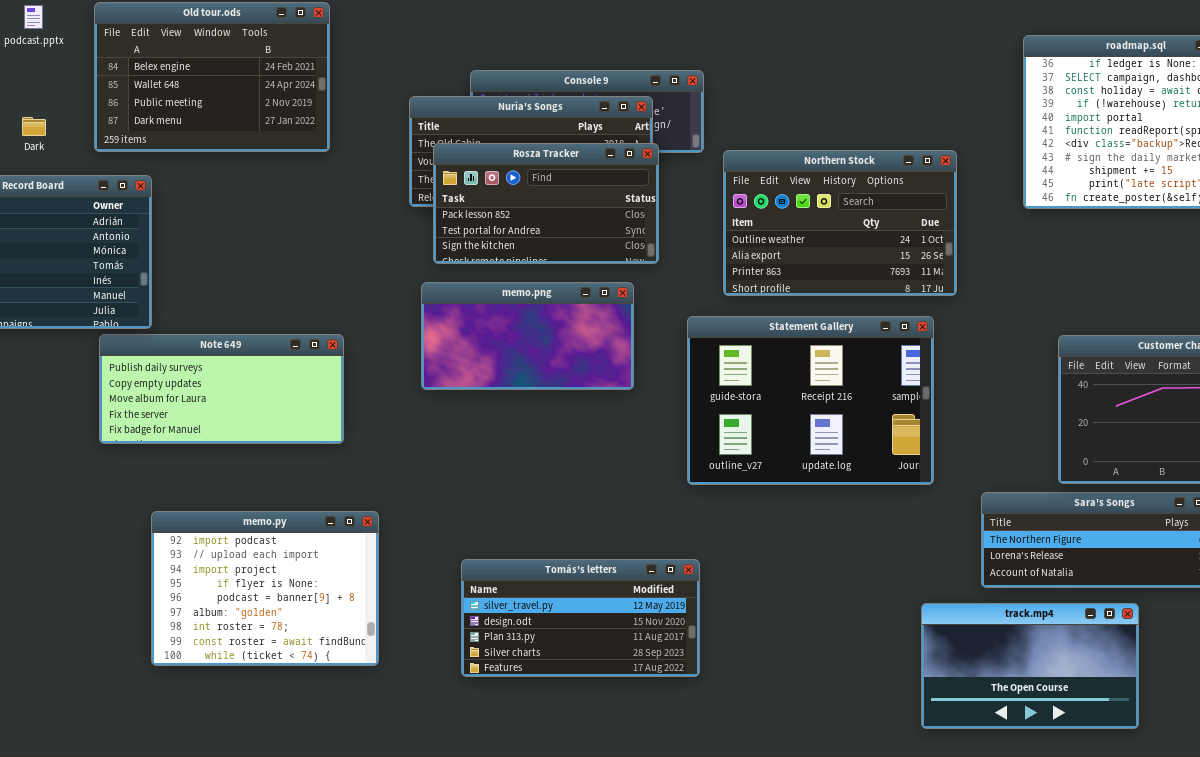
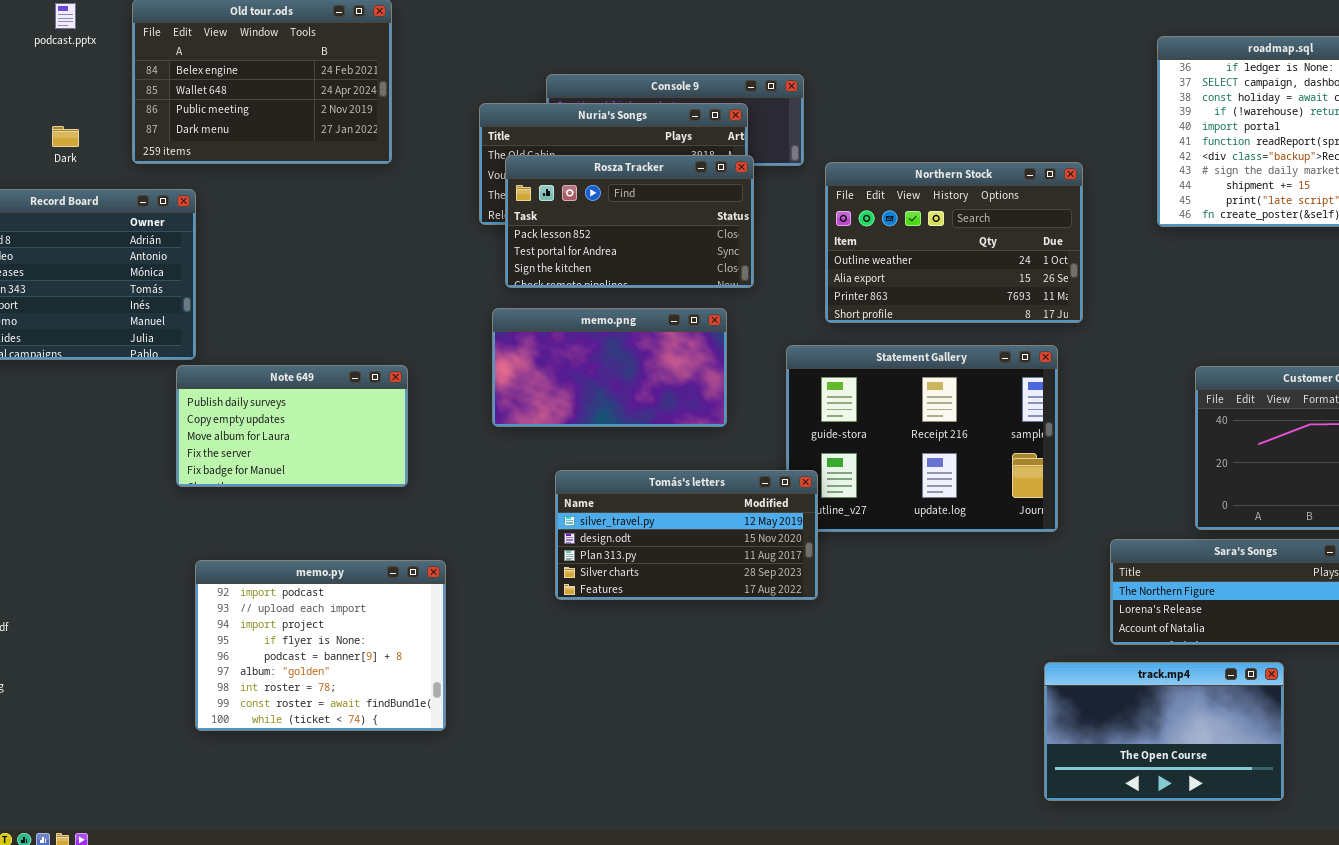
Note 649: [99,334,344,444] -> [176,365,408,487], resized
Tomás's letters: [461,559,700,677] -> [555,470,818,600], moved

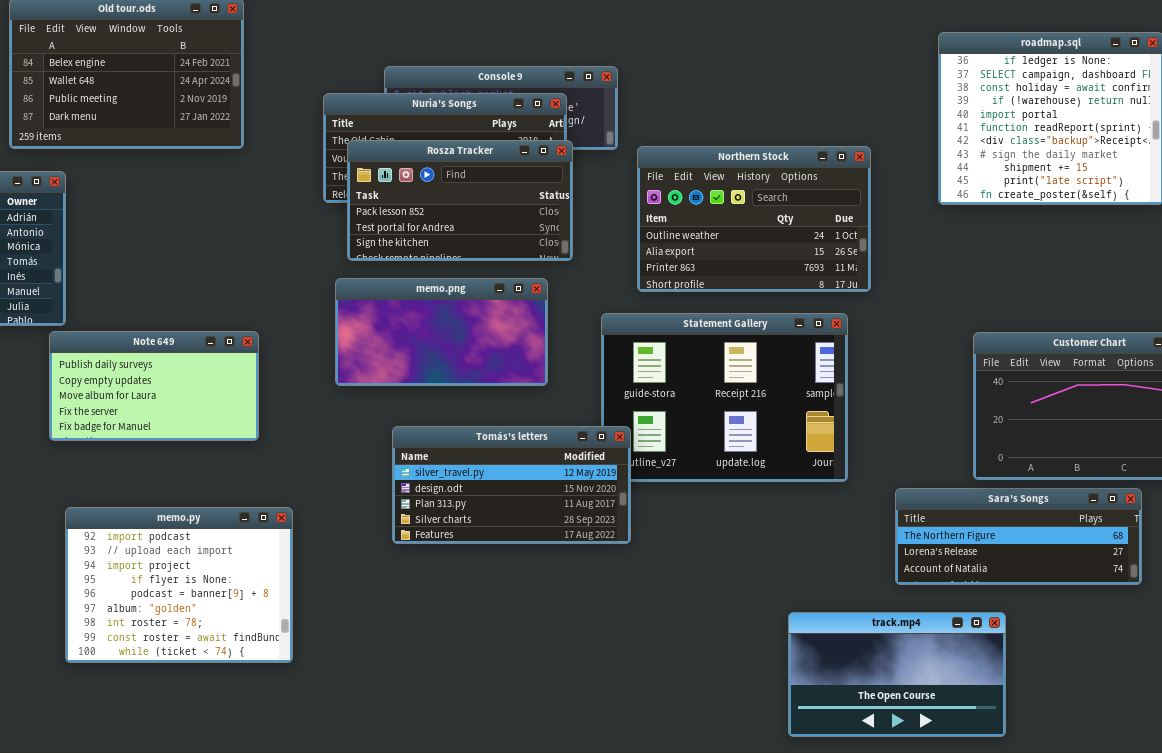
track.mp4: [1044,662,1284,801] -> [788,612,1006,737], moved

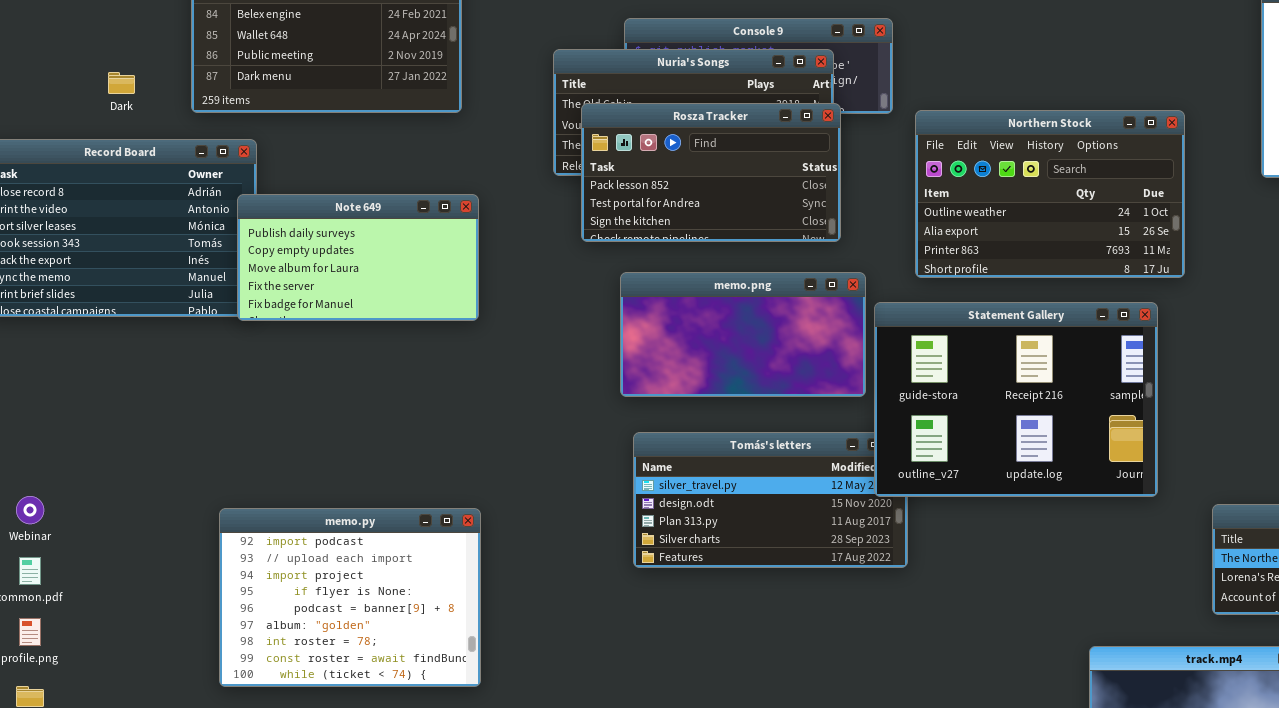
memo.png: [335,278,548,386] -> [620,272,866,397], moved
Statement Gallery: [601,313,848,482] -> [874,302,1158,497], raised
Note 649: [49,331,259,441] -> [237,194,479,321], moved
memo.py: [65,507,293,663] -> [219,508,481,687], moved

